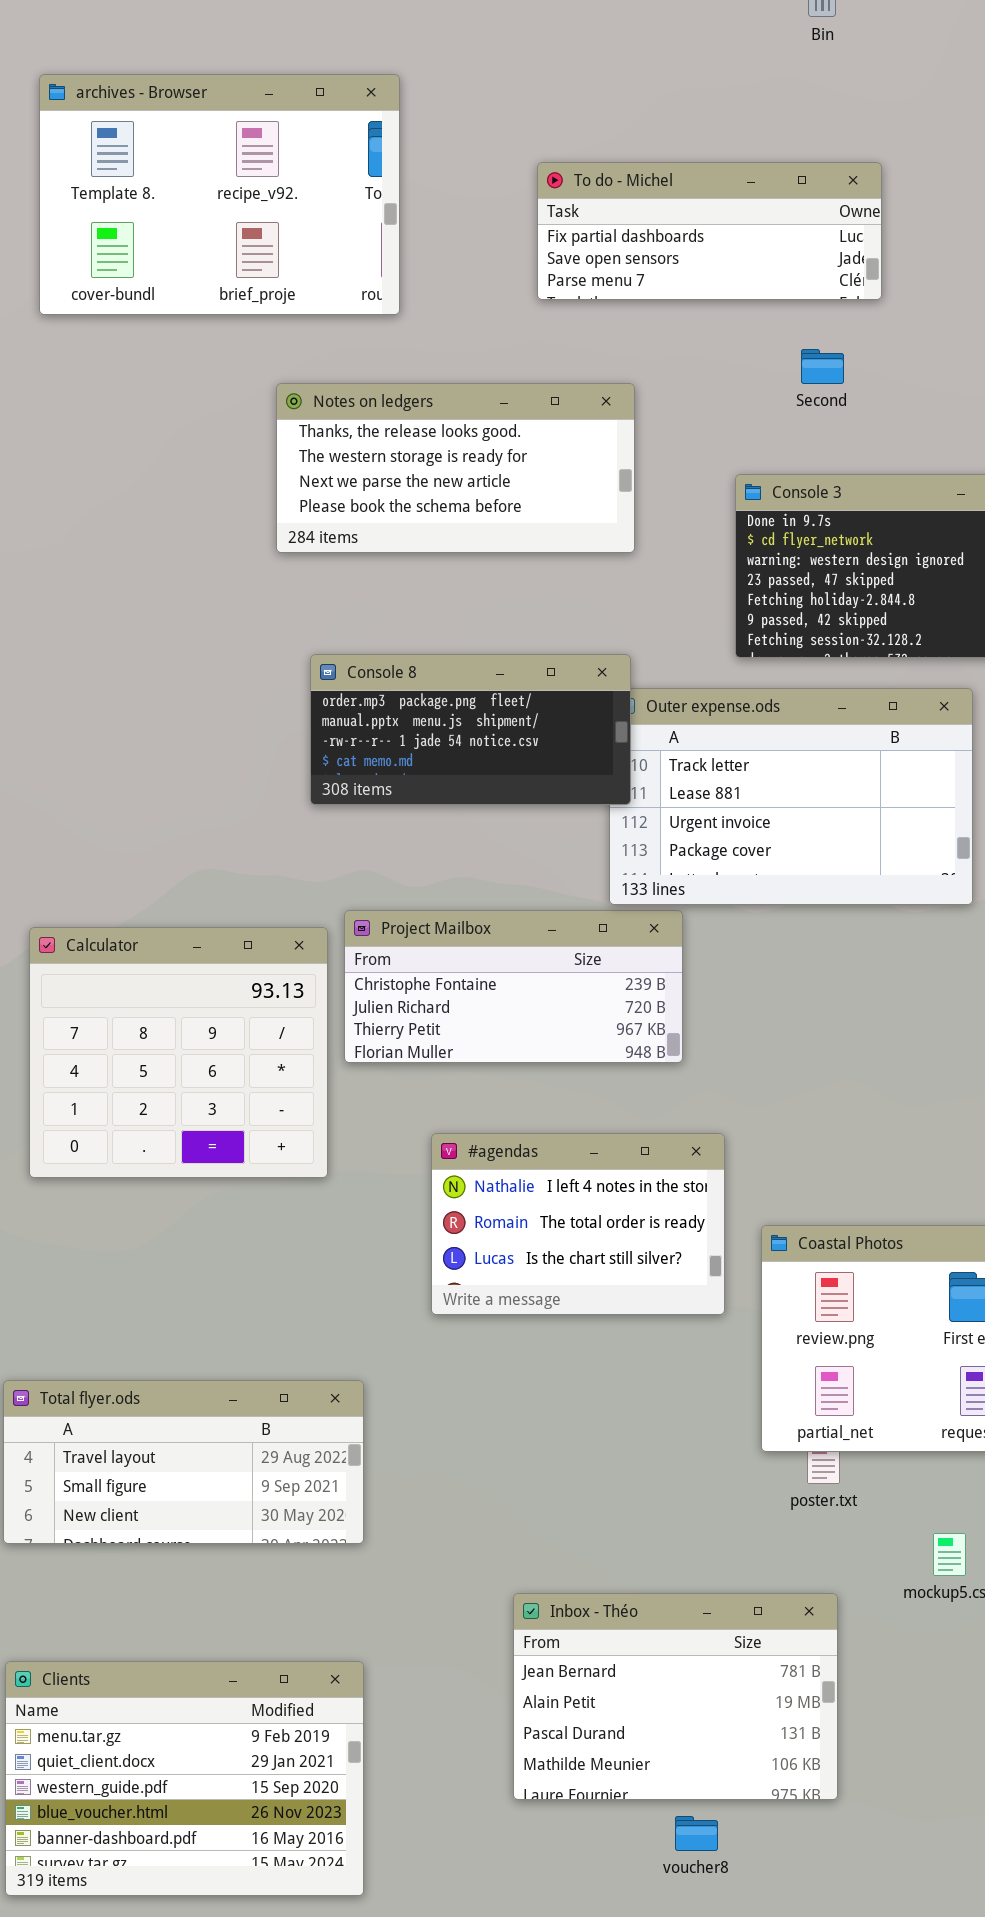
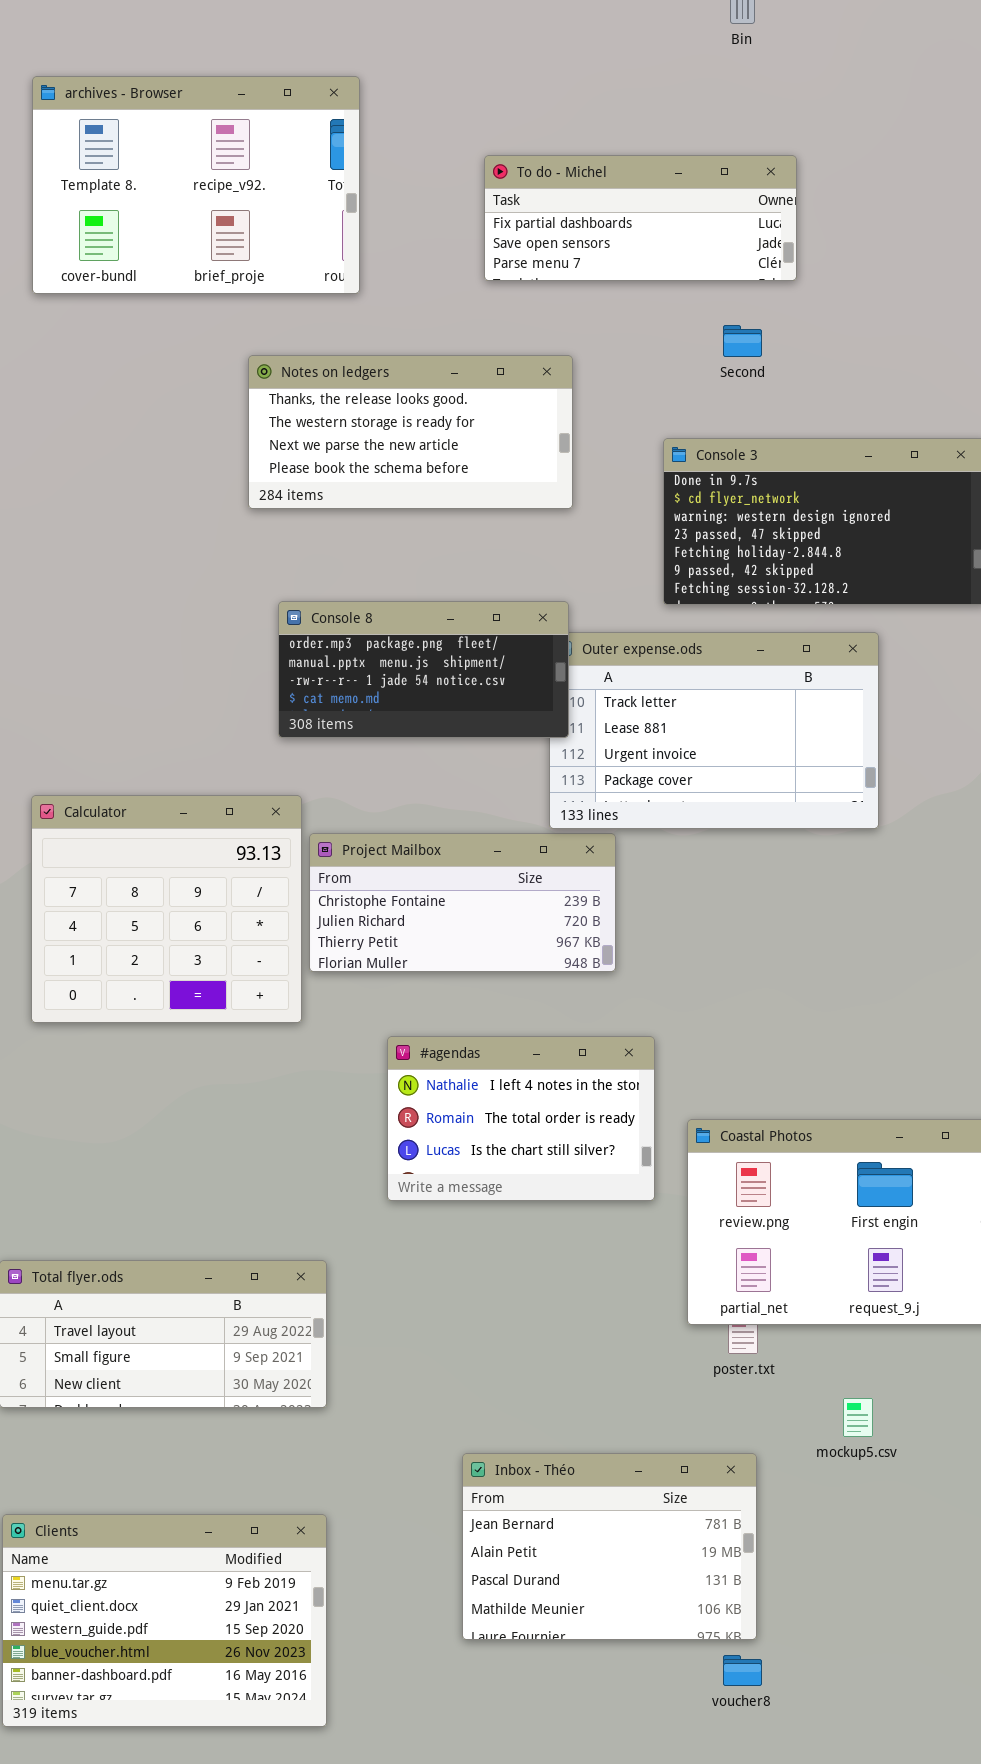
Calculator: [29,927,328,1178] -> [31,795,302,1023], moved
voucher8: [675,1816,718,1851] -> [723,1655,762,1686], moved

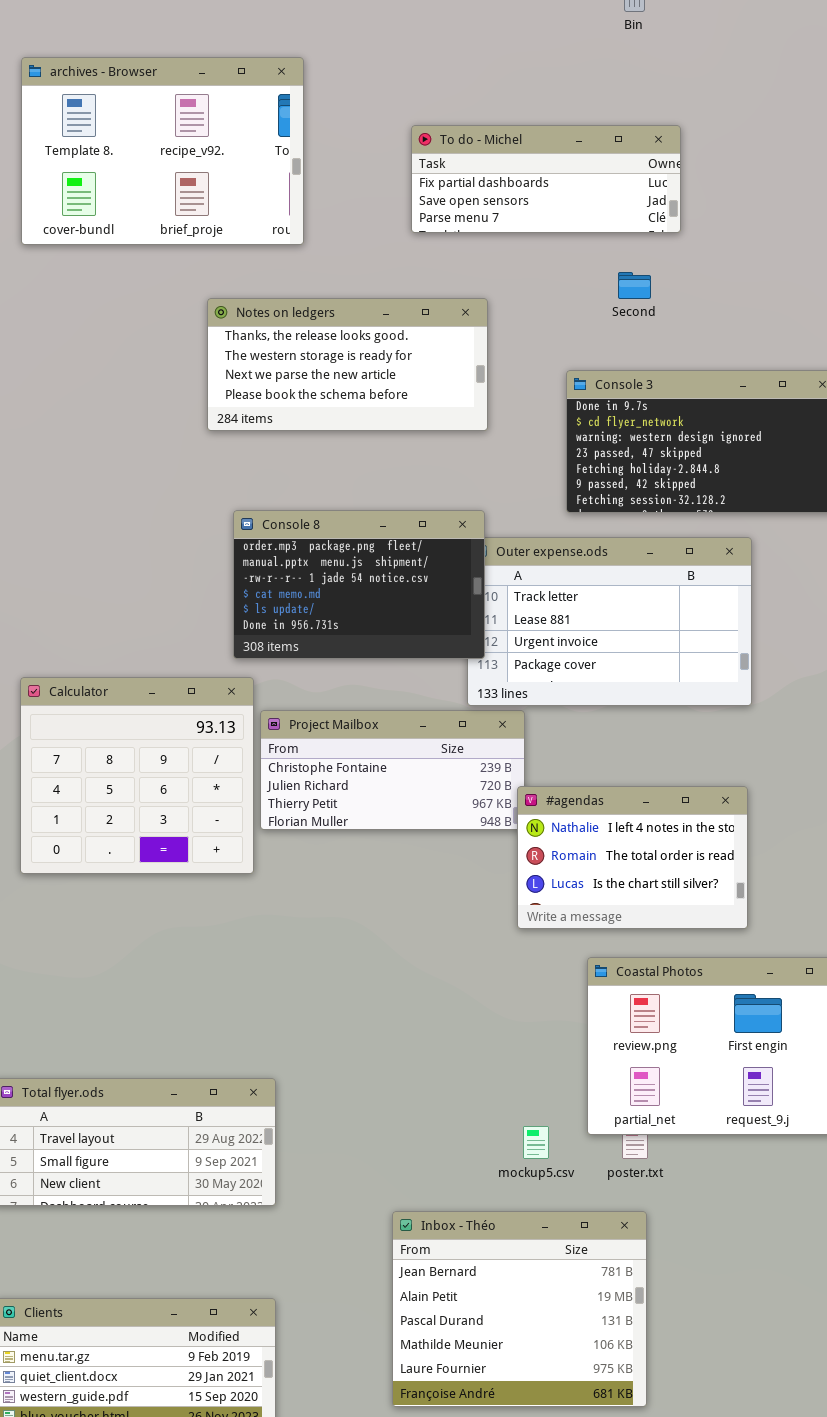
Console 8: [278,601,569,738] -> [233,510,485,659], resized
#agendas: [387,1036,655,1201] -> [517,786,748,929], moved
mockup5.csv: [843,1398,873,1437] -> [523,1126,549,1159], moved
Inbox - Théo: [462,1453,757,1640] -> [392,1211,647,1407], resized

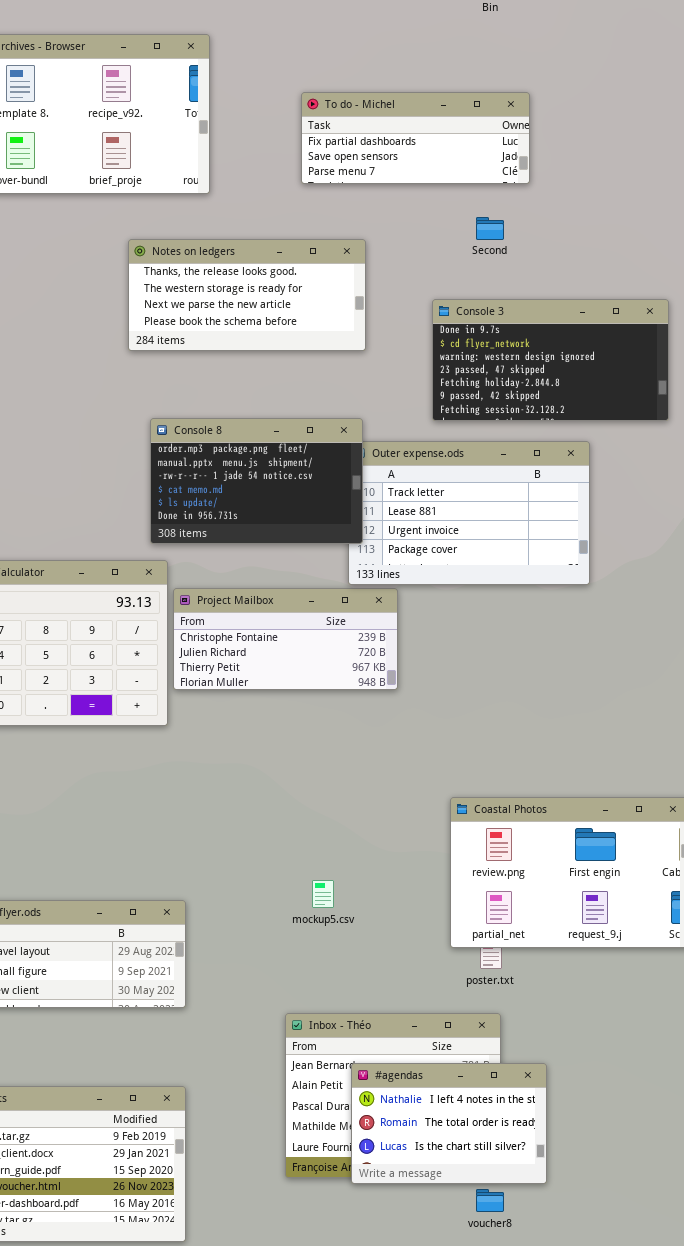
#agendas: [517,786,748,929] -> [351,1063,547,1184], moved
mockup5.csv: [523,1126,549,1159] -> [312,880,334,908], moved

